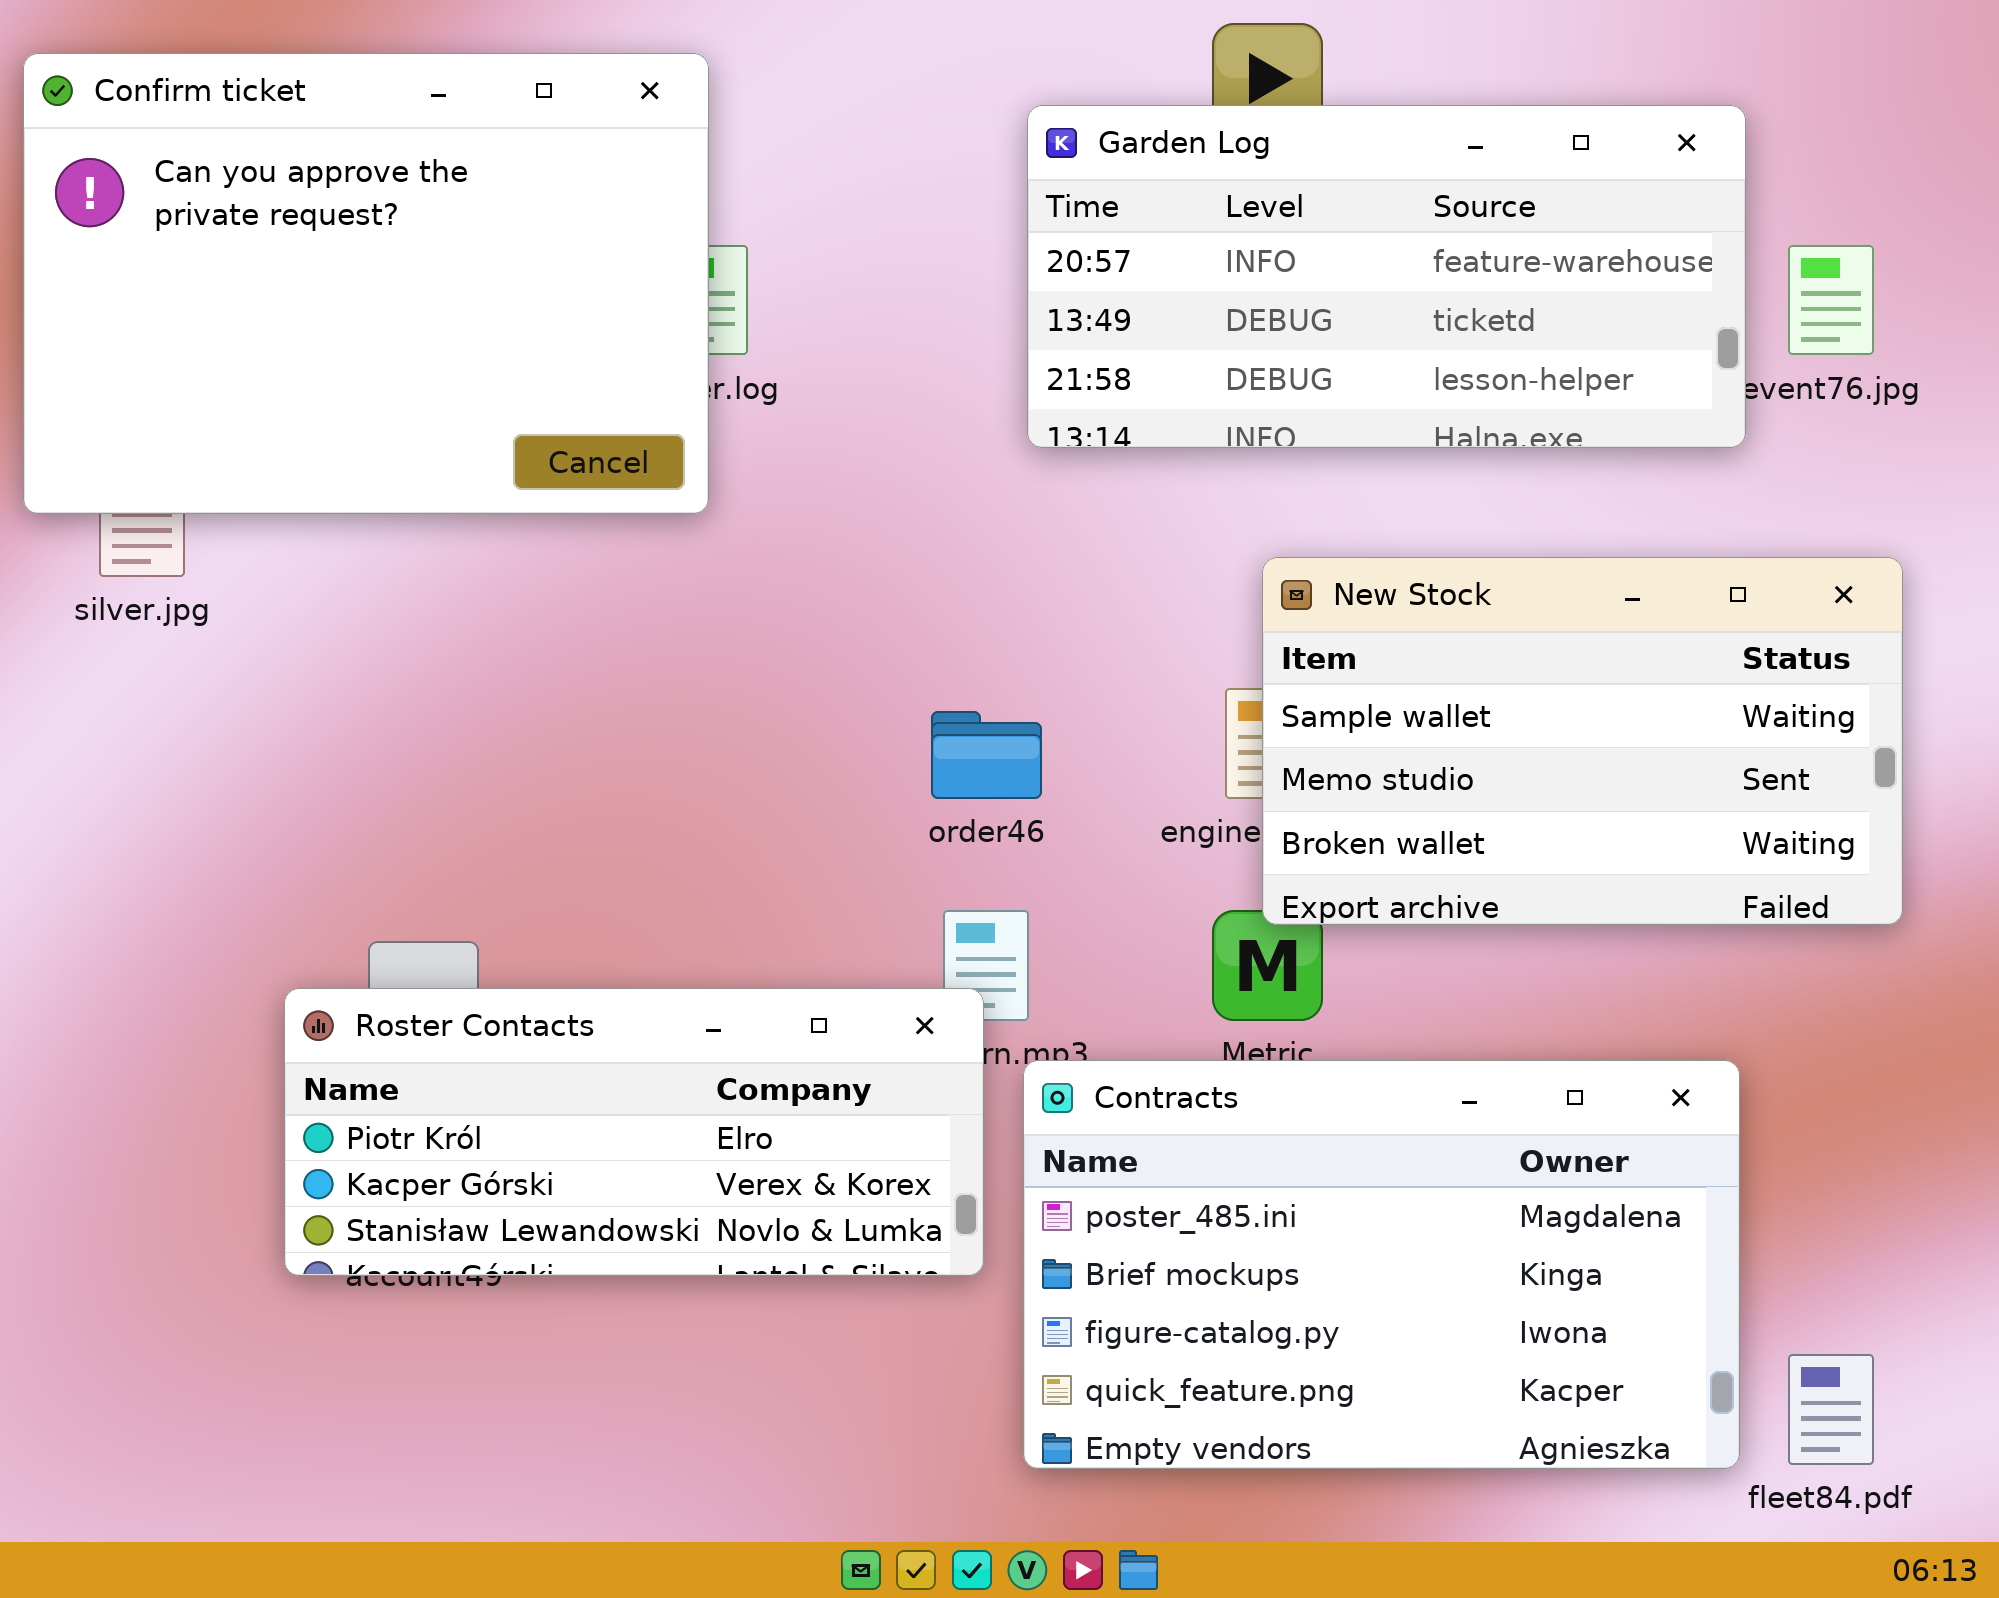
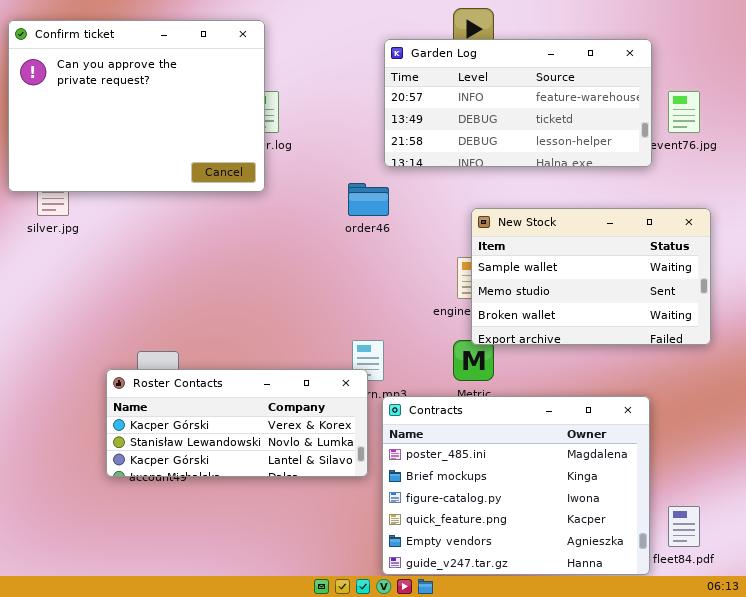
order46: [931,711,1042,799] -> [348,183,389,216], moved
Roster Contacts: [284,988,984,1276] -> [106,369,368,477], scrolled down 1 row
Contracts: [1023,1060,1740,1469] -> [382,396,650,575], resized

